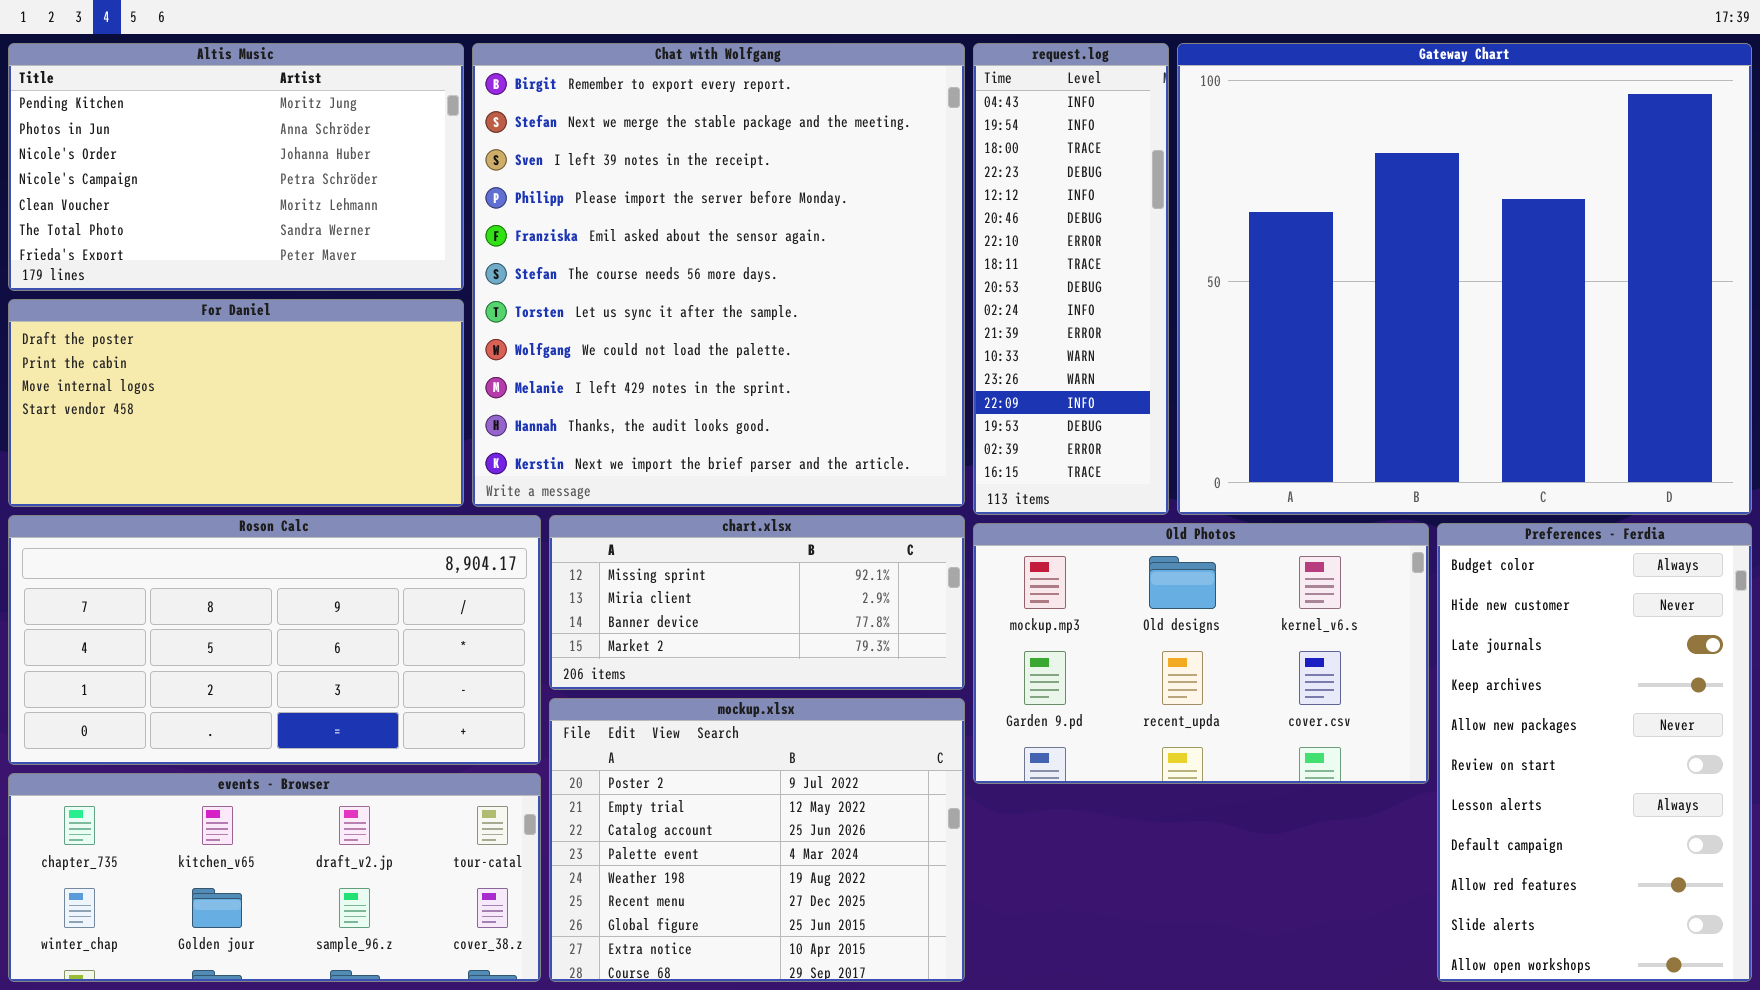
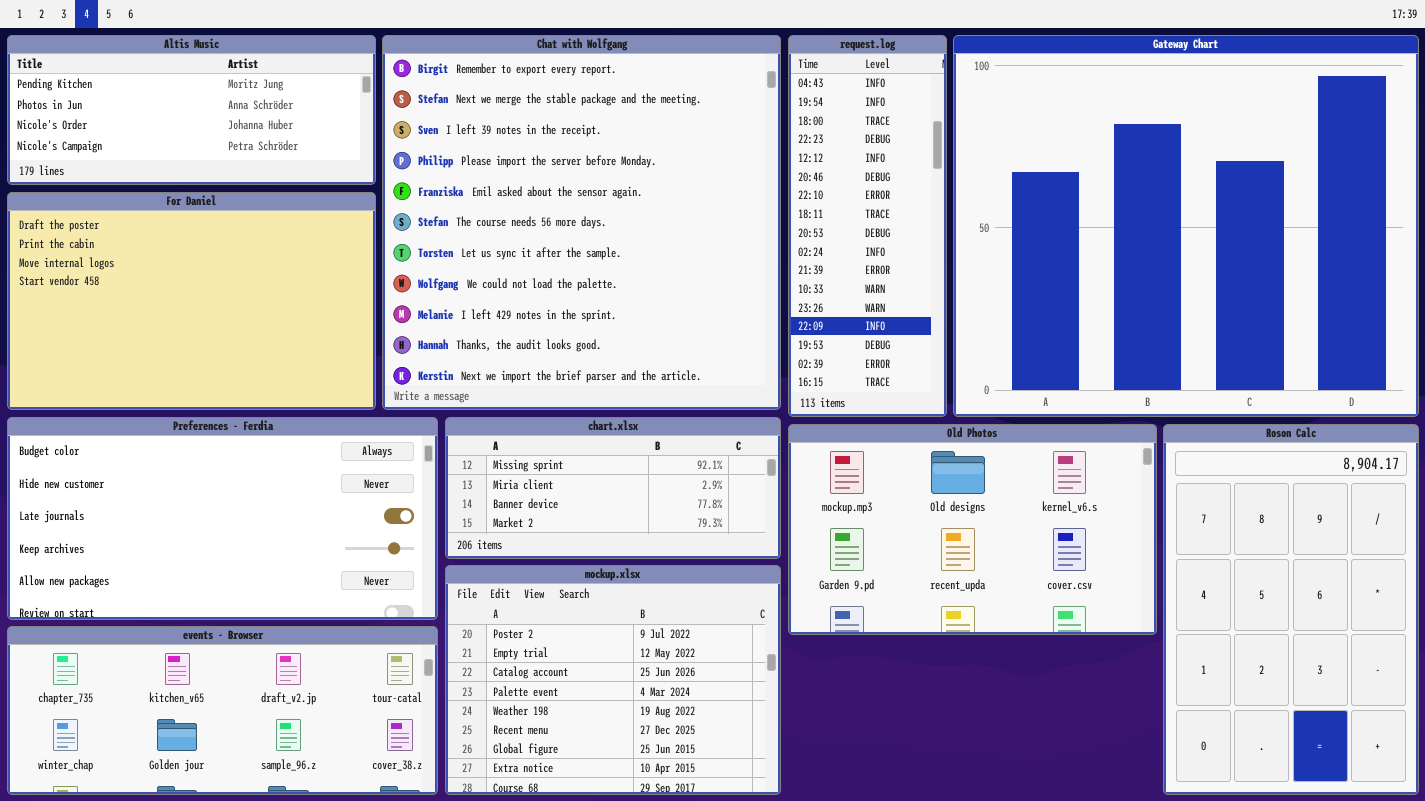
Altis Music: [8,43,464,291] -> [7,35,376,185], resized
For Daniel: [8,299,464,507] -> [7,192,376,410], resized
Roson Calc: [8,515,541,765] -> [1163,424,1419,795], moved, resized
Preferences - Ferdia: [1437,523,1752,982] -> [7,417,438,620], moved, resized

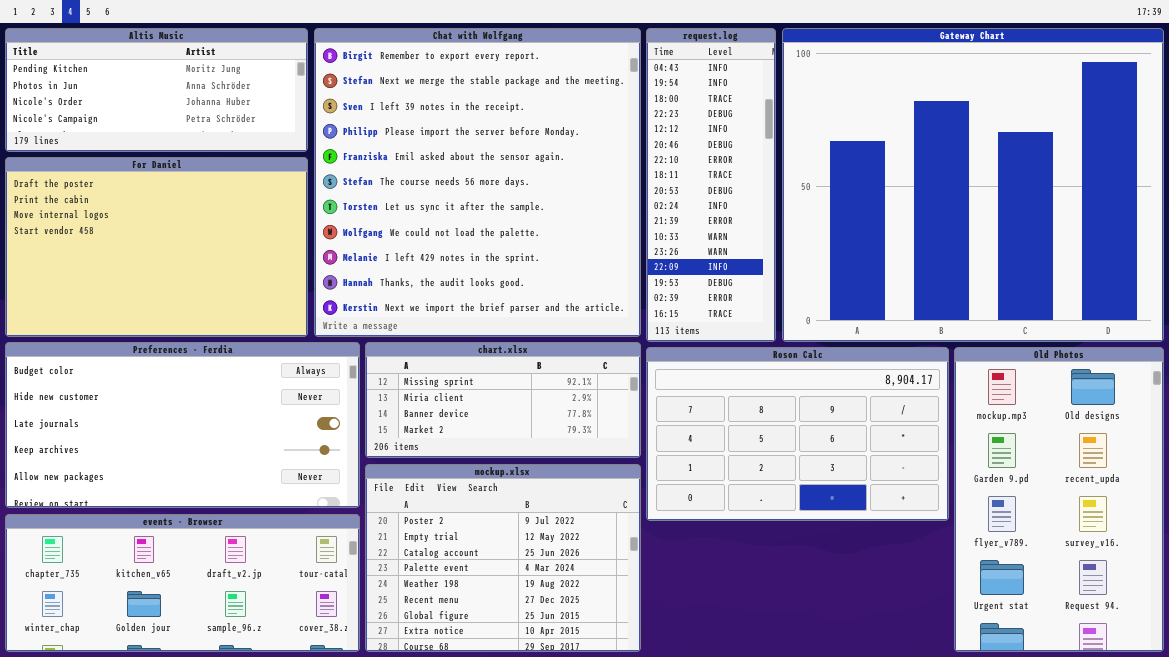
Old Photos: [788,424,1157,635] -> [954,347,1164,652], moved, resized
Roson Calc: [1163,424,1419,795] -> [646,347,949,521], moved, resized

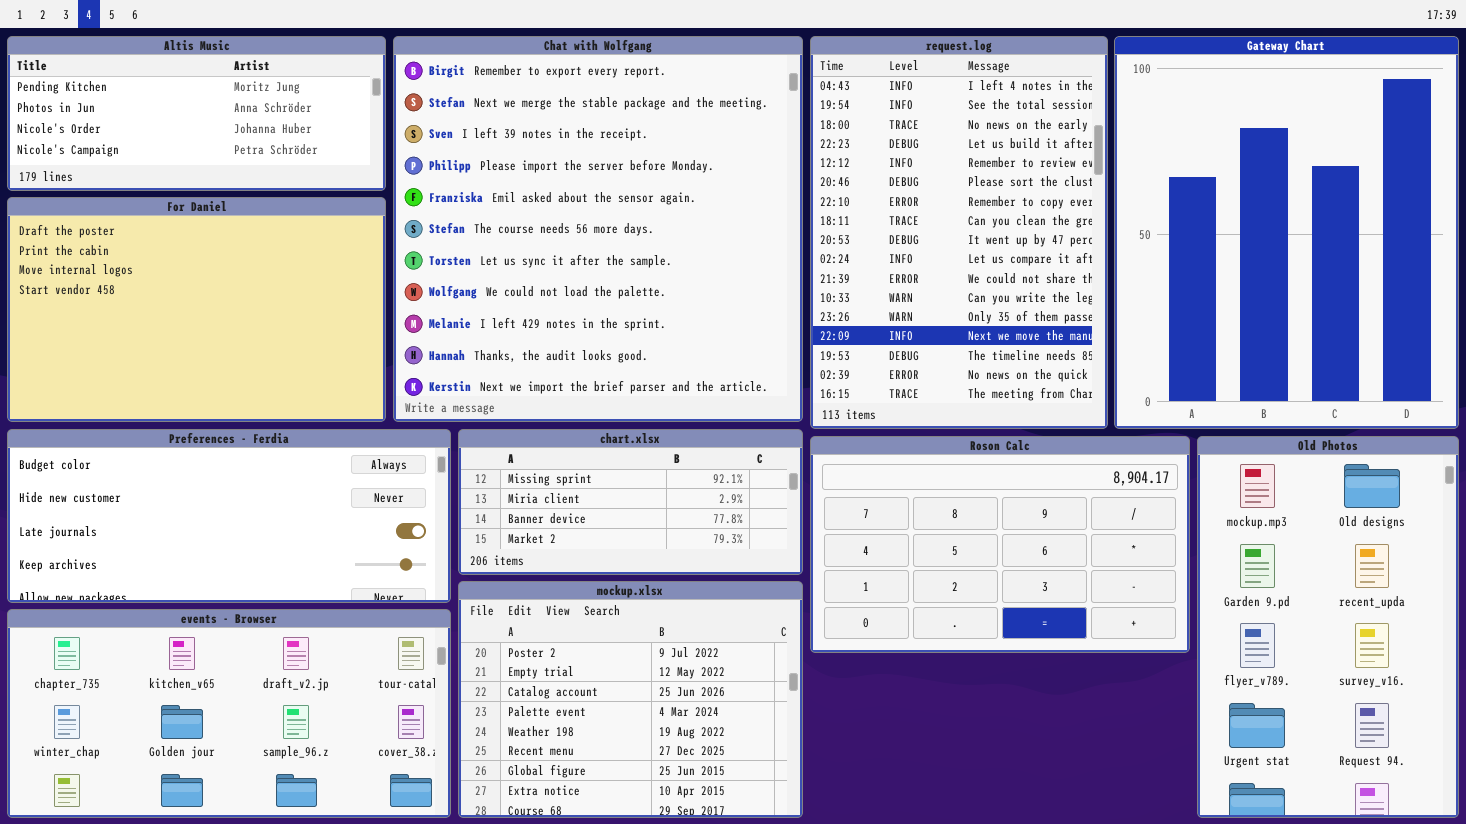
request.log: [646,28,776,342] -> [810,36,1108,429], resized
Gateway Chart: [782,28,1164,342] -> [1114,36,1459,429], resized
Preferences - Ferdia: [5,342,360,508] -> [7,429,451,603], resized
events - Browser: [5,514,360,652] -> [7,609,451,818], resized

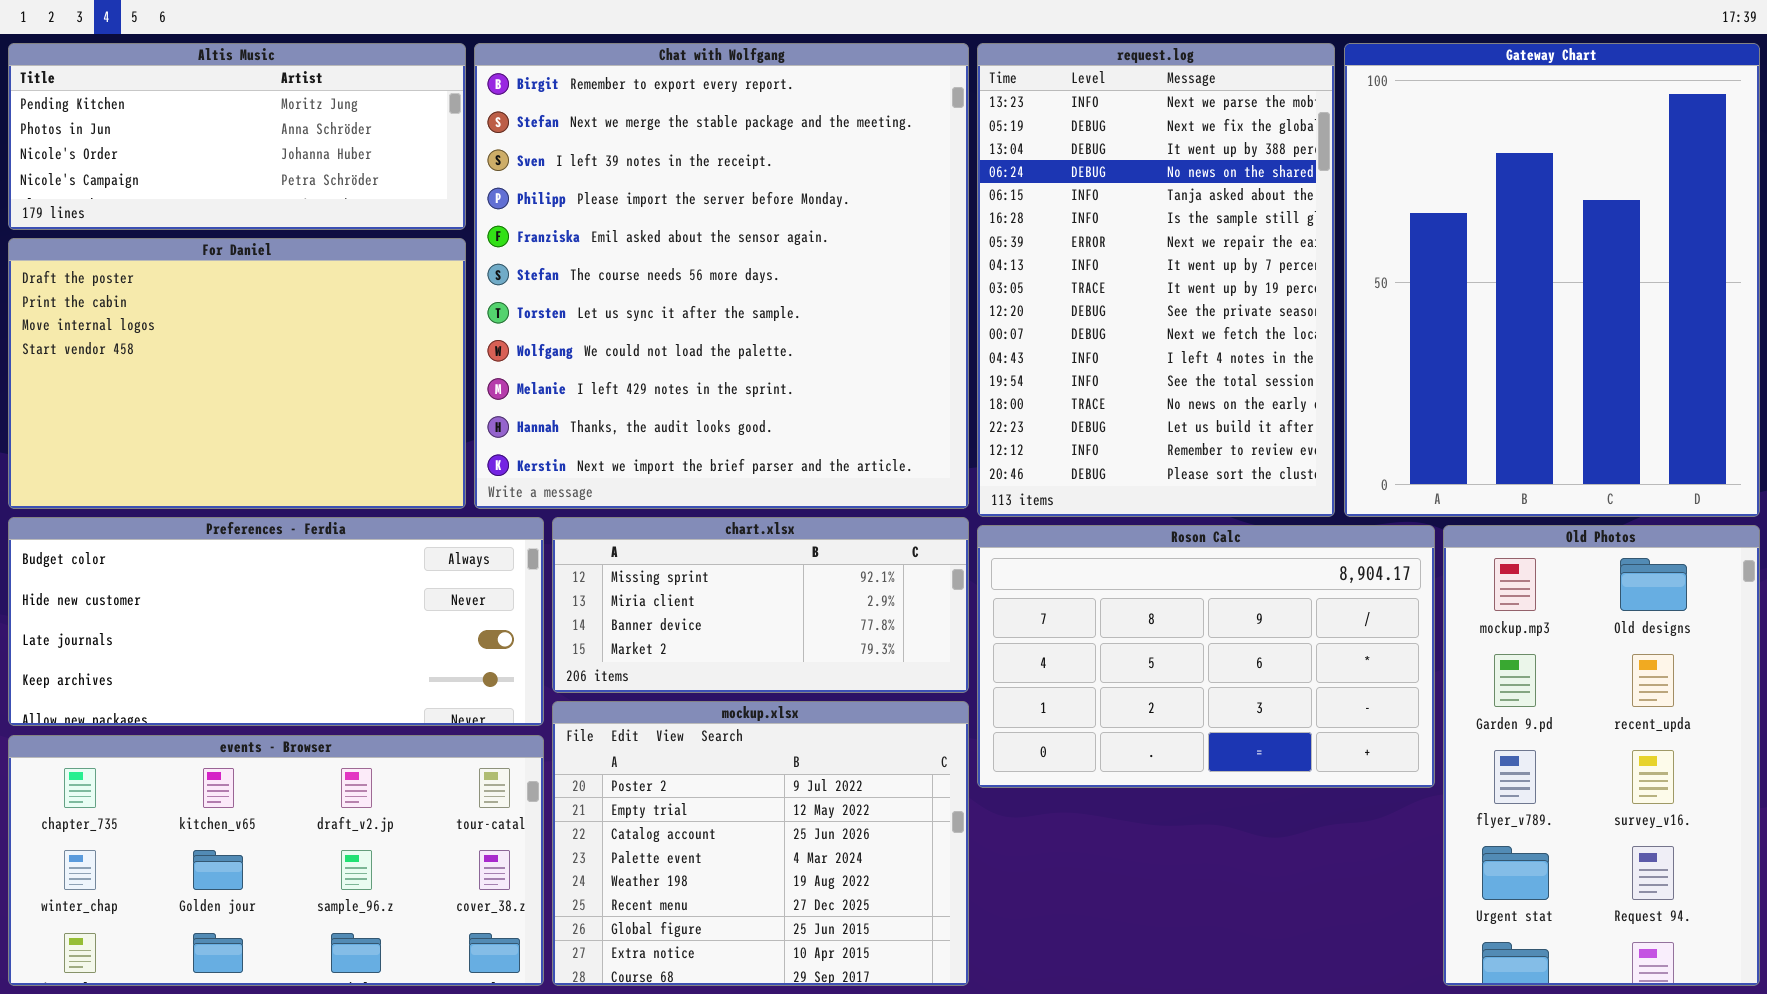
request.log: [810,36,1108,429] -> [977,43,1335,517], scrolled up 11 rows

